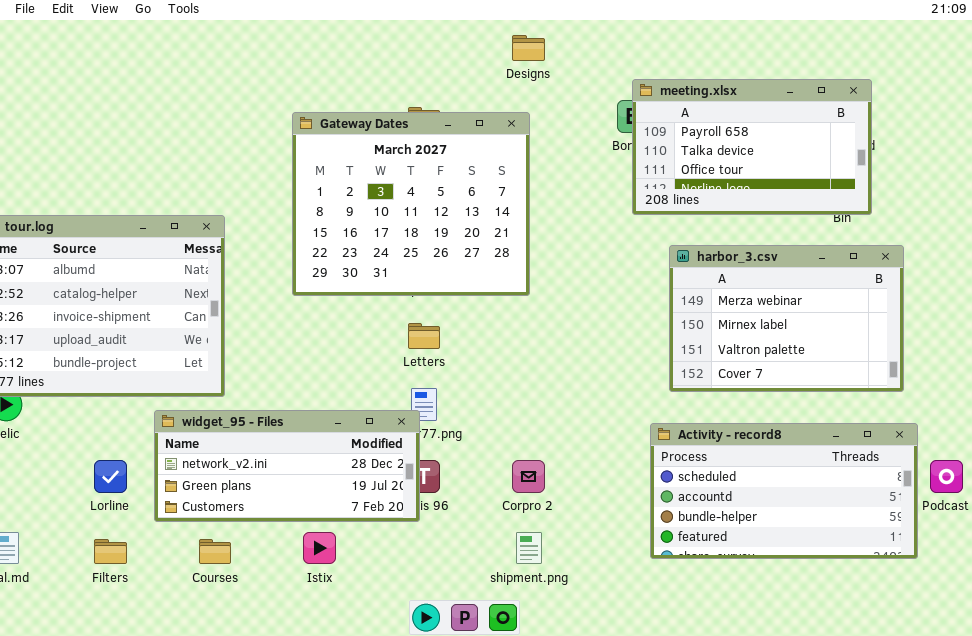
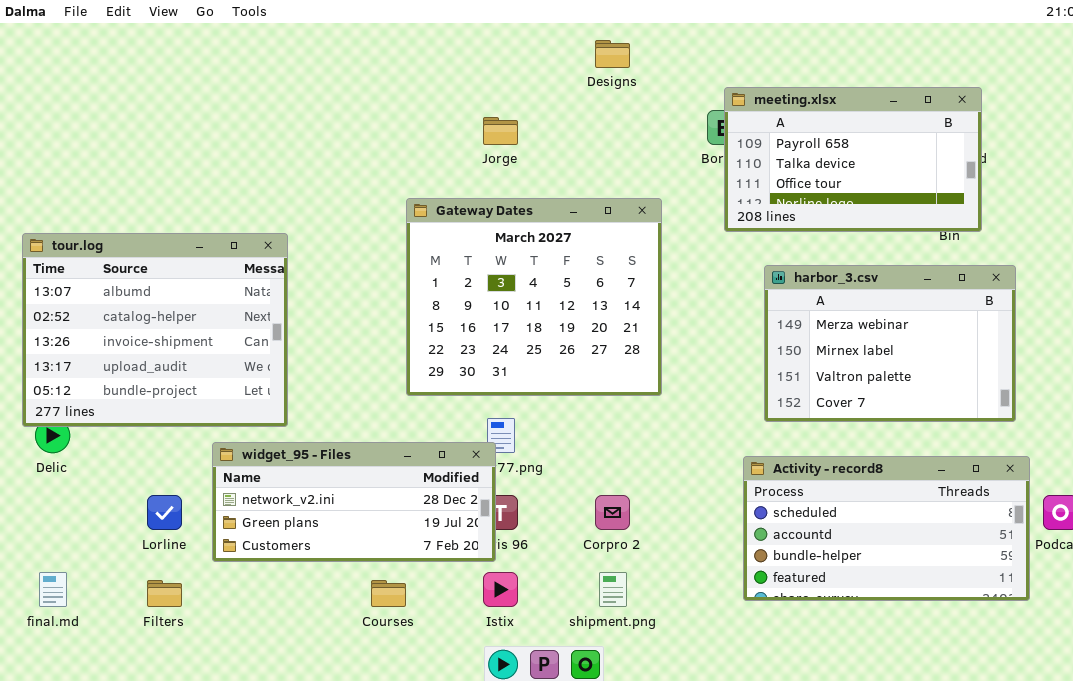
Gateway Dates: [292,112,530,296] -> [406,198,662,396], moved
Istix: [303,532,336,564] -> [483,572,518,607], moved
Courses: [199,539,231,564] -> [371,580,406,607], moved

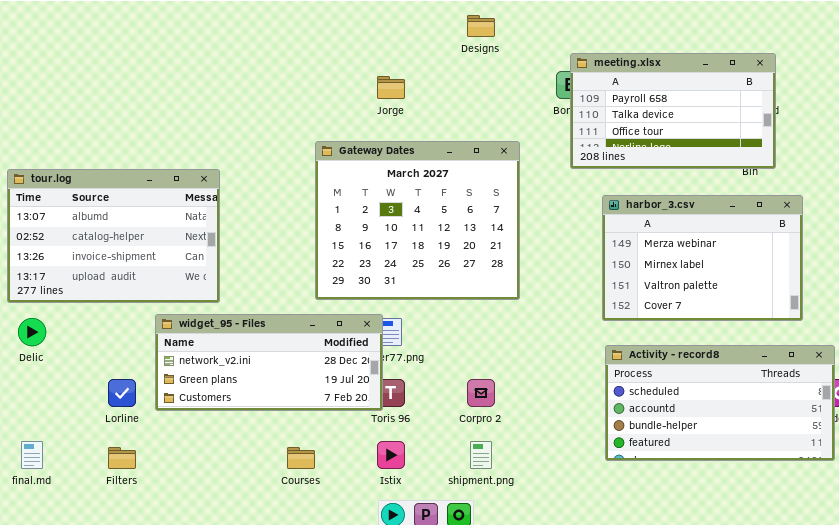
tour.log: [22,233,288,427] -> [7,169,220,303], resized
widget_95 - Files: [212,442,496,562] -> [155,314,383,411], moved
Activity - record8: [743,456,1030,601] -> [605,345,835,461], moved

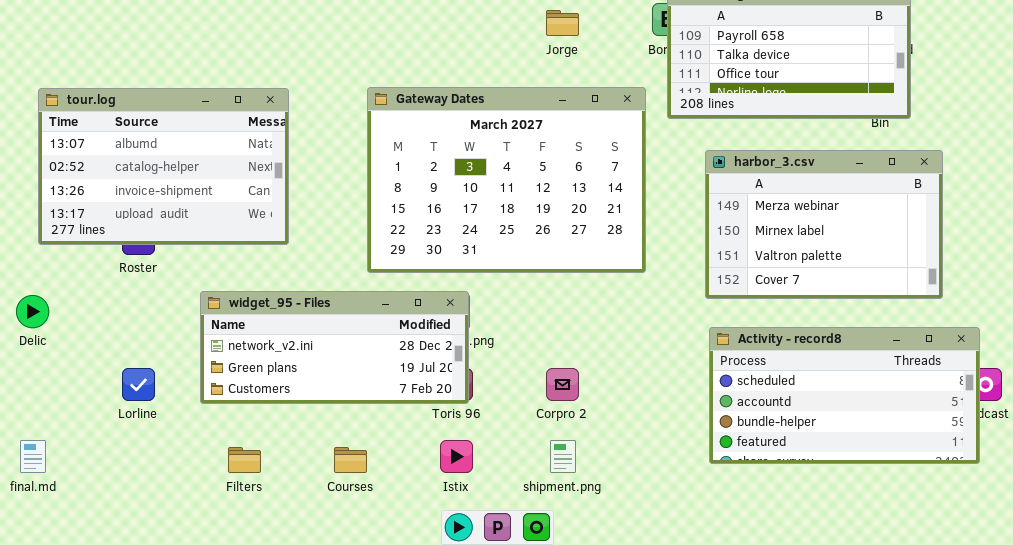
Jorge: [377,76,405,99] -> [546,10,579,36], moved
Gateway Dates: [315,141,520,300] -> [367,87,646,273], resized
tour.log: [7,169,220,303] -> [38,88,289,245], moved
widget_95 - Files: [155,314,383,411] -> [200,291,469,404], moved
Filters: [108,447,136,469] -> [228,447,261,473], moved

